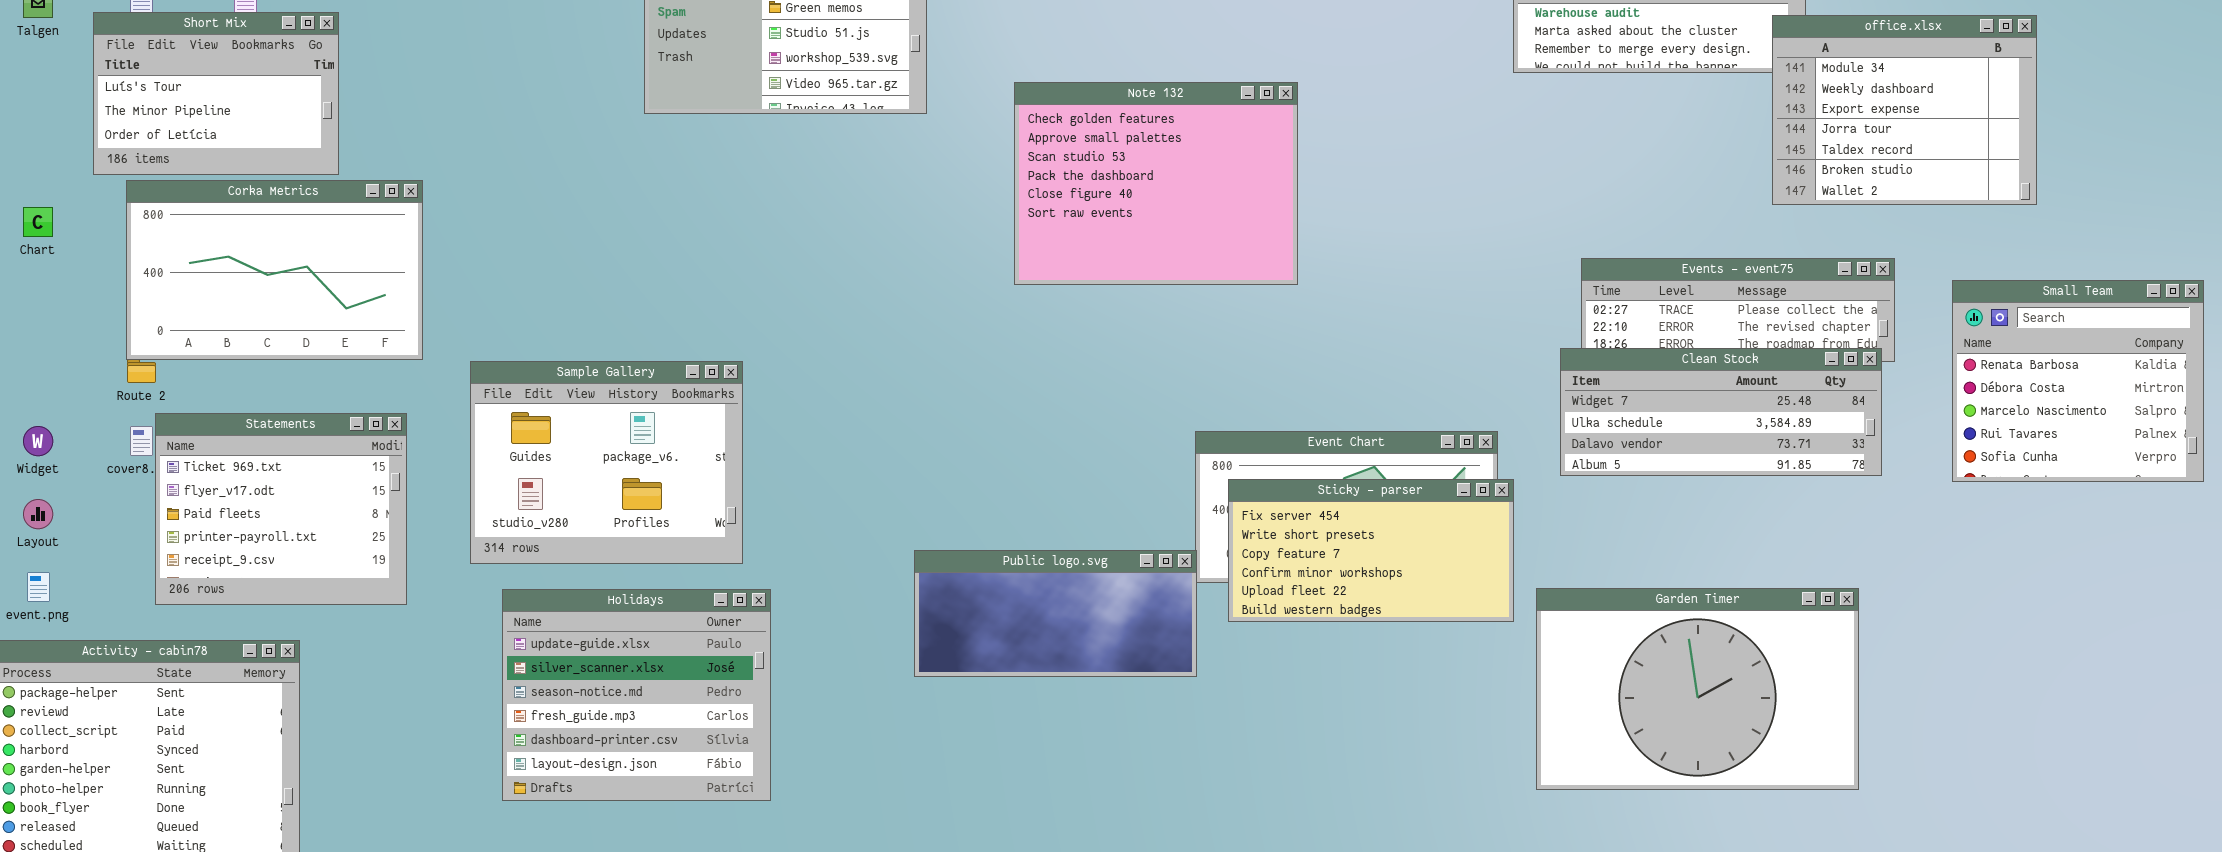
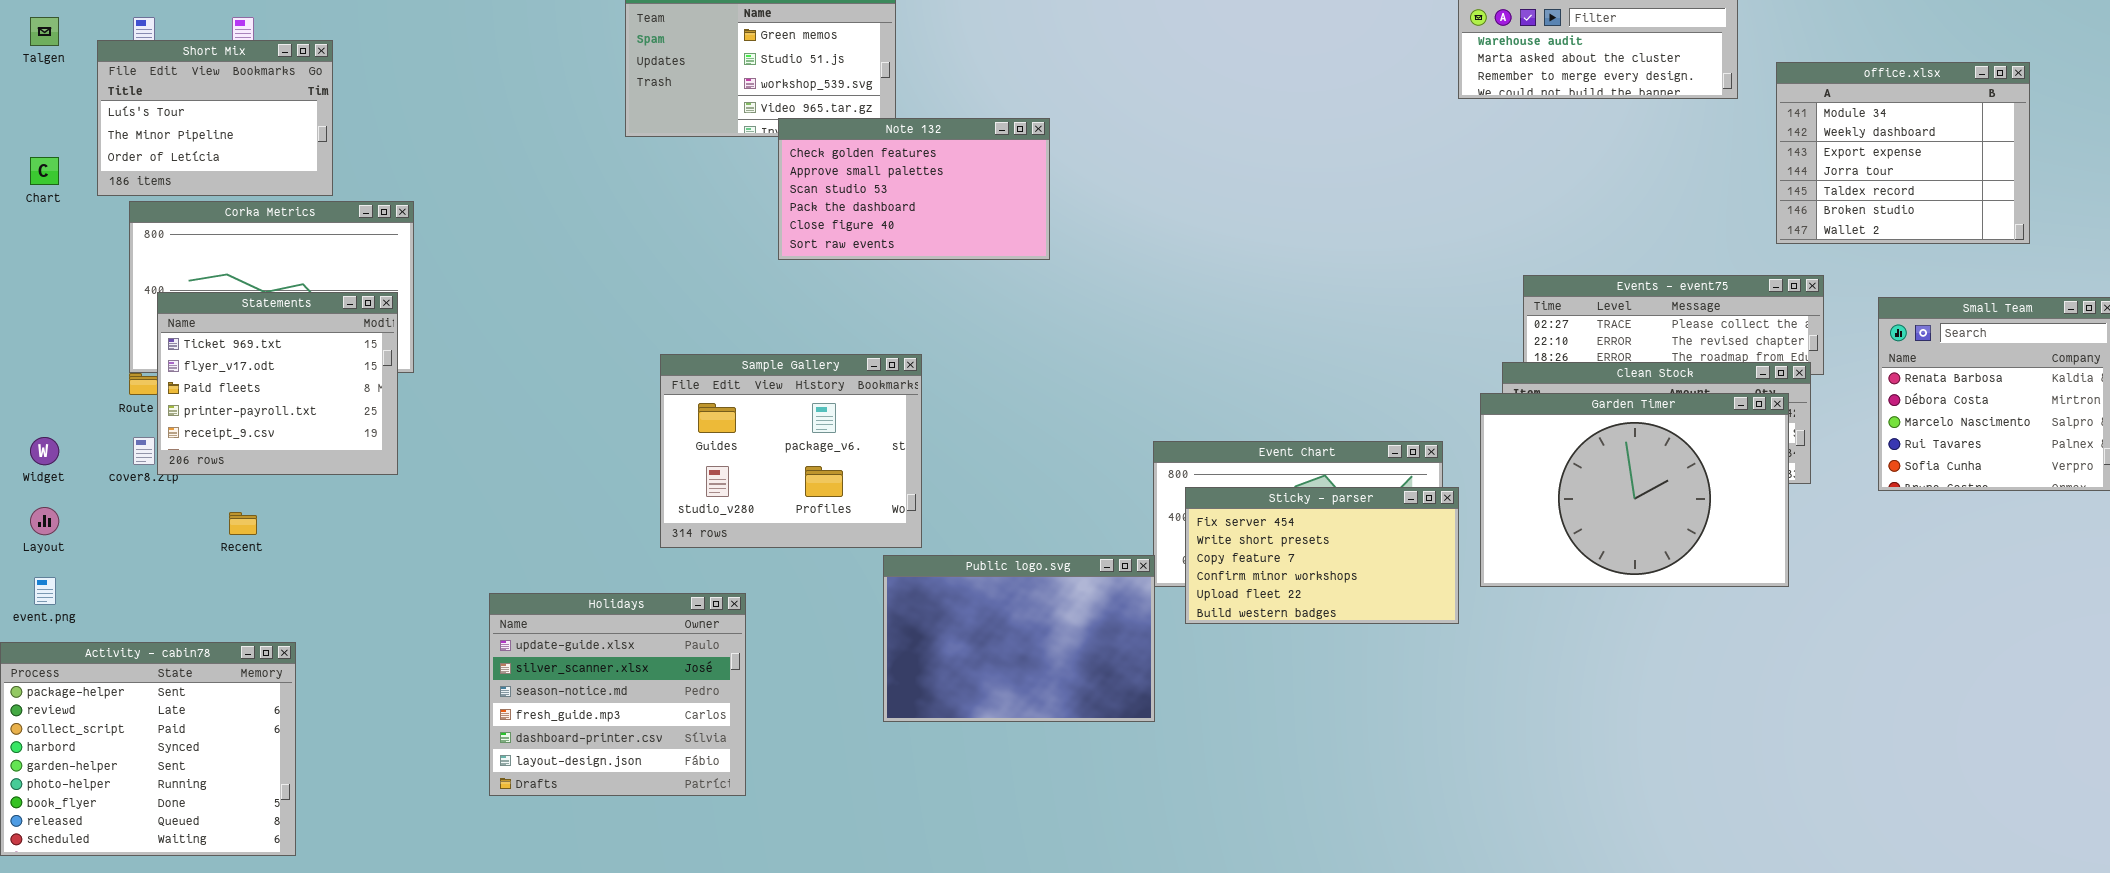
office.xlsx: [1772,15,2037,205] -> [1776,62,2030,244], moved
Note 132: [1014,82,1298,285] -> [778,118,1050,260], moved, resized
Chart: [23,207,53,237] -> [30,157,59,185], moved
Sample Gallery: [470,361,743,564] -> [660,354,922,548], moved
Statements: [155,413,407,605] -> [157,292,398,475], moved
Public logo.svg: [914,550,1197,677] -> [883,555,1155,722], resized
Garden Timer: [1536,588,1859,790] -> [1480,393,1789,587], moved

